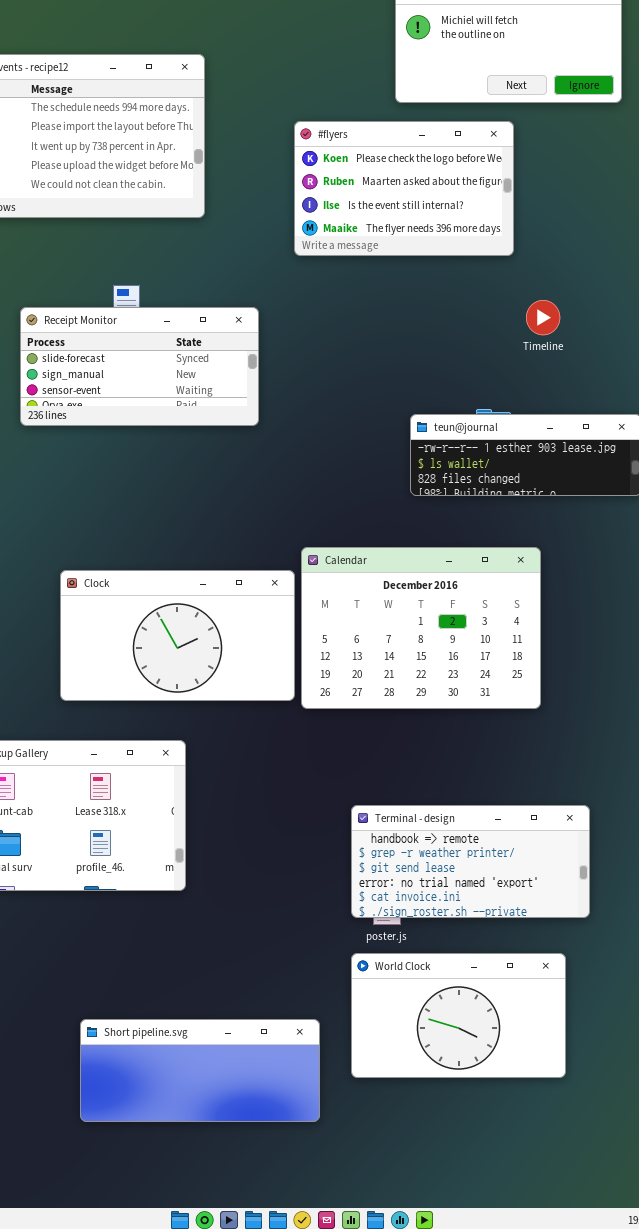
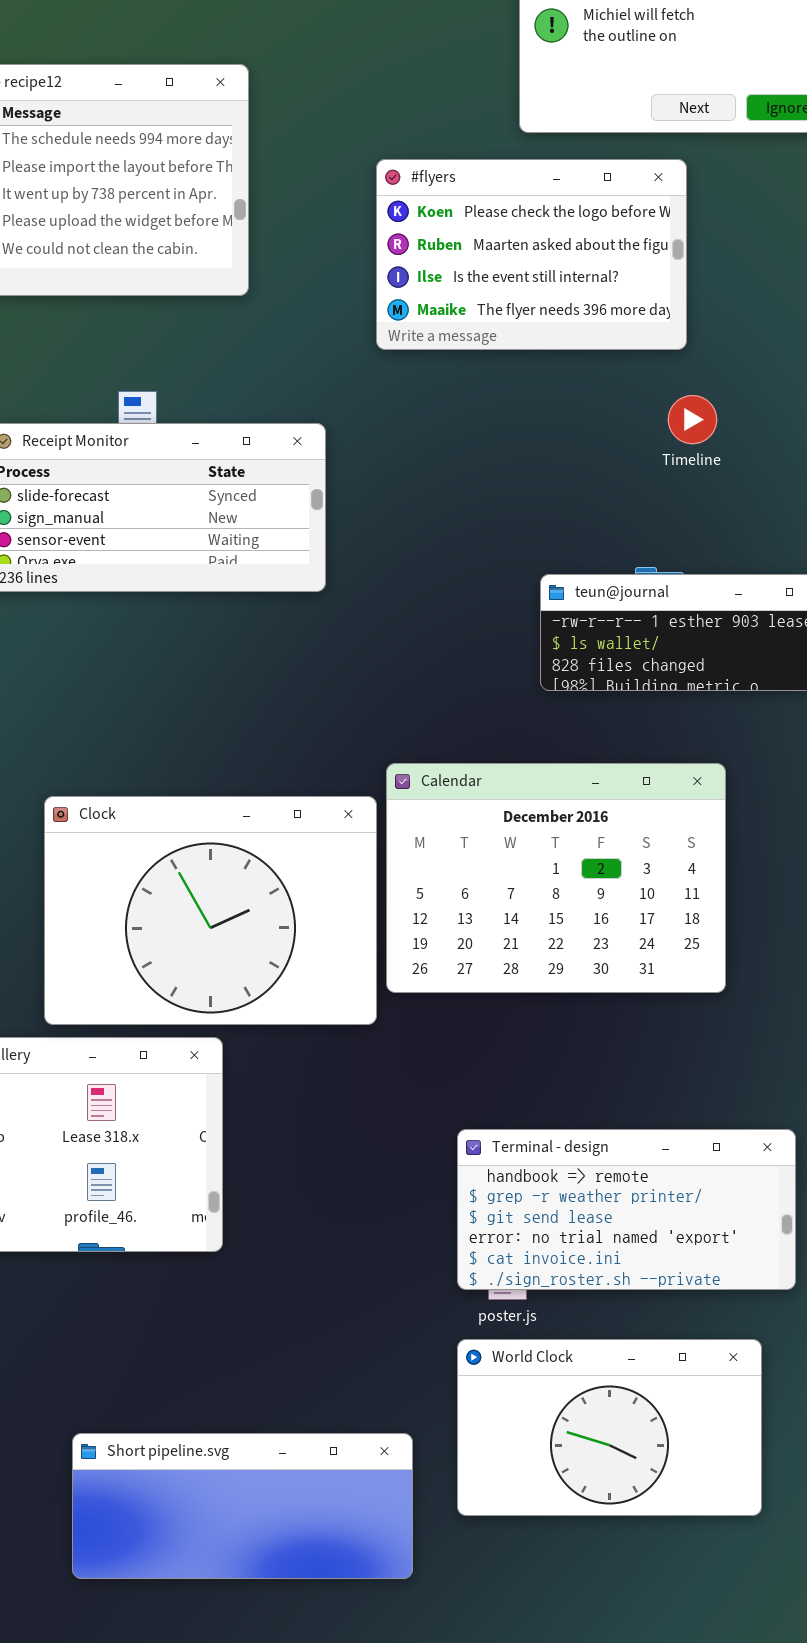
Timeline: [526,300,560,335] -> [668,395,717,444], moved
Clock: [60,570,295,701] -> [44,796,377,1025], resized

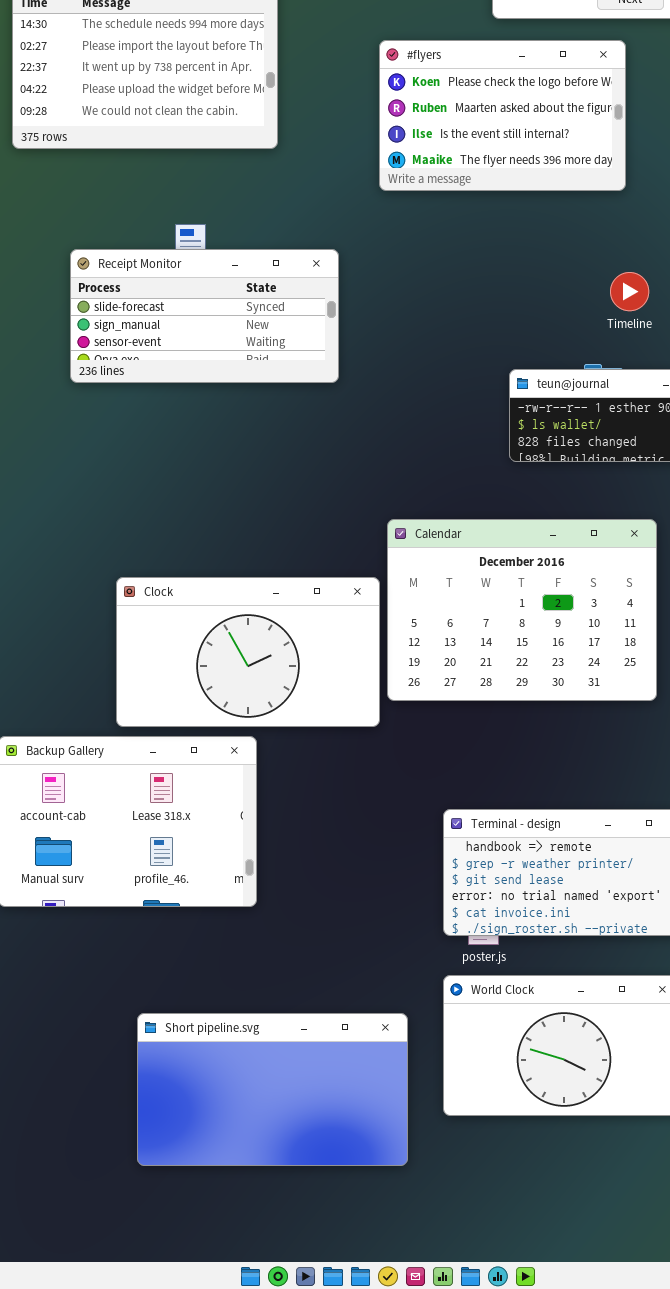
Timeline: [668,395,717,444] -> [610,272,649,311], moved
Clock: [44,796,377,1025] -> [116,577,380,727], resized
Short pipeline.svg: [72,1433,413,1579] -> [137,1013,408,1166], resized

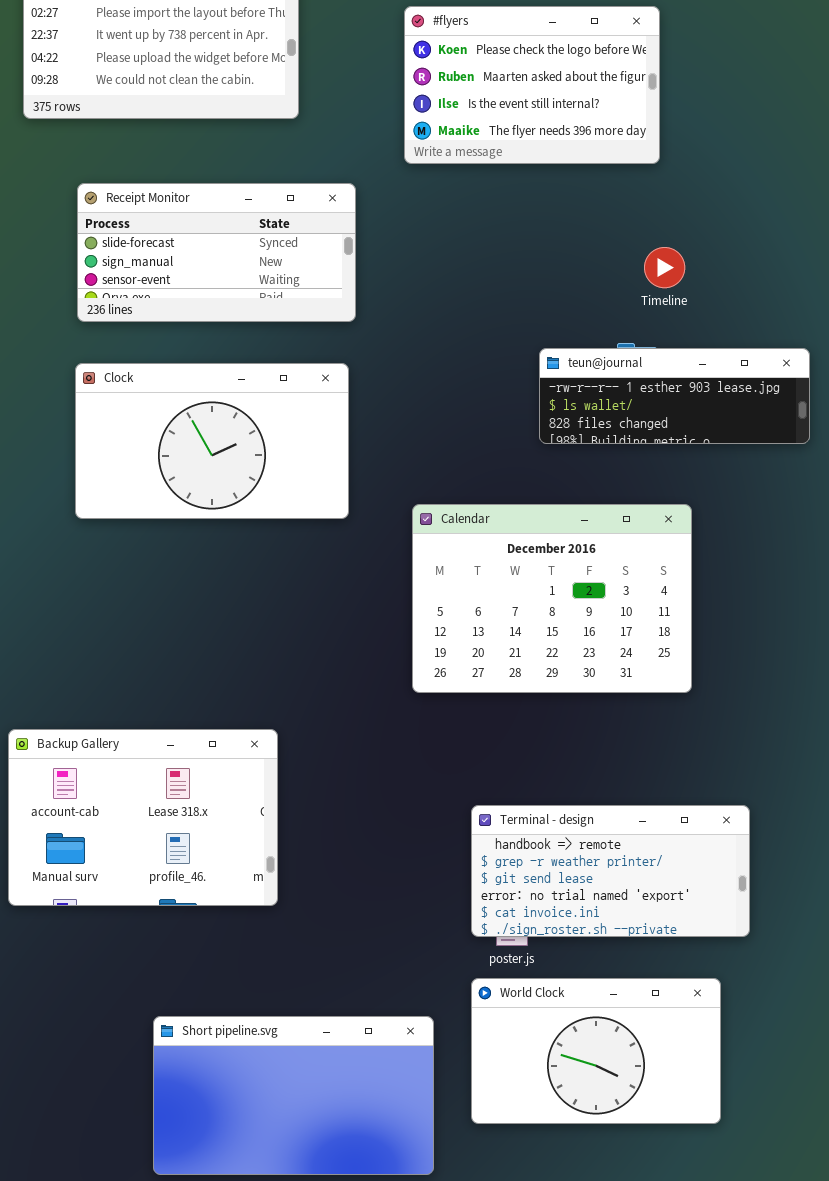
Receipt Monitor: [70,249,339,383] -> [77,183,356,322], moved
Clock: [116,577,380,727] -> [75,363,349,519], moved

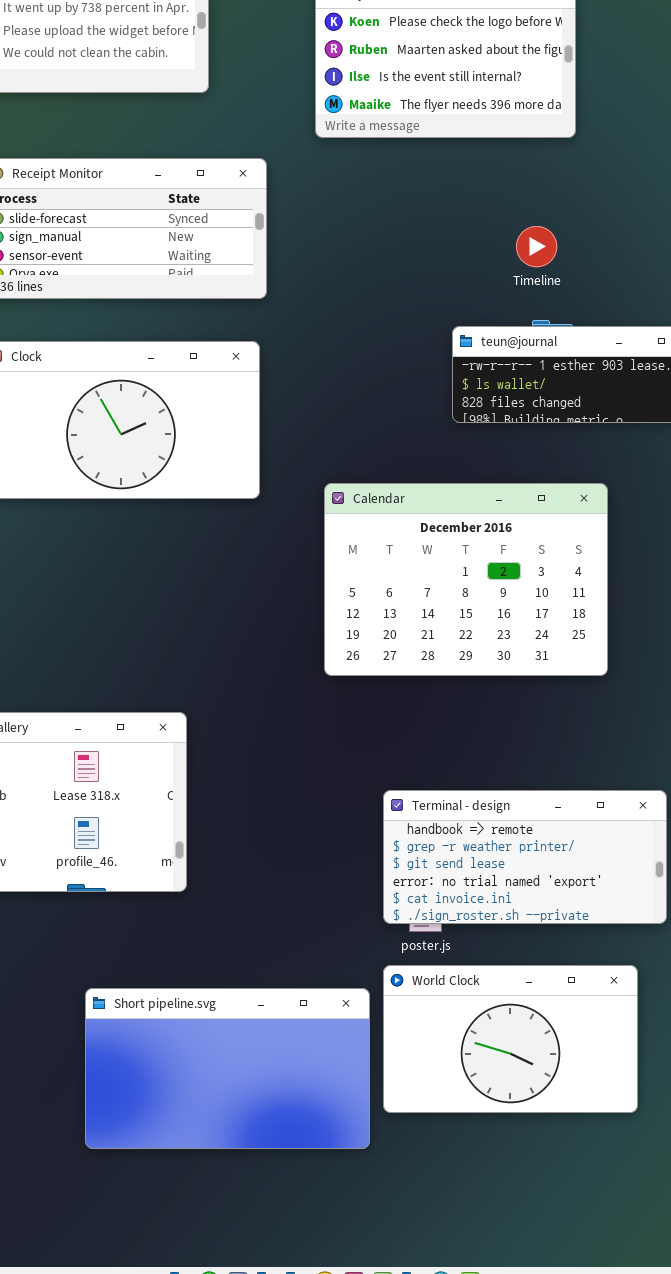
Timeline: [644,247,685,288] -> [516,226,557,267], moved
Short pipeline.svg: [153,1016,434,1175] -> [85,988,370,1149], moved

